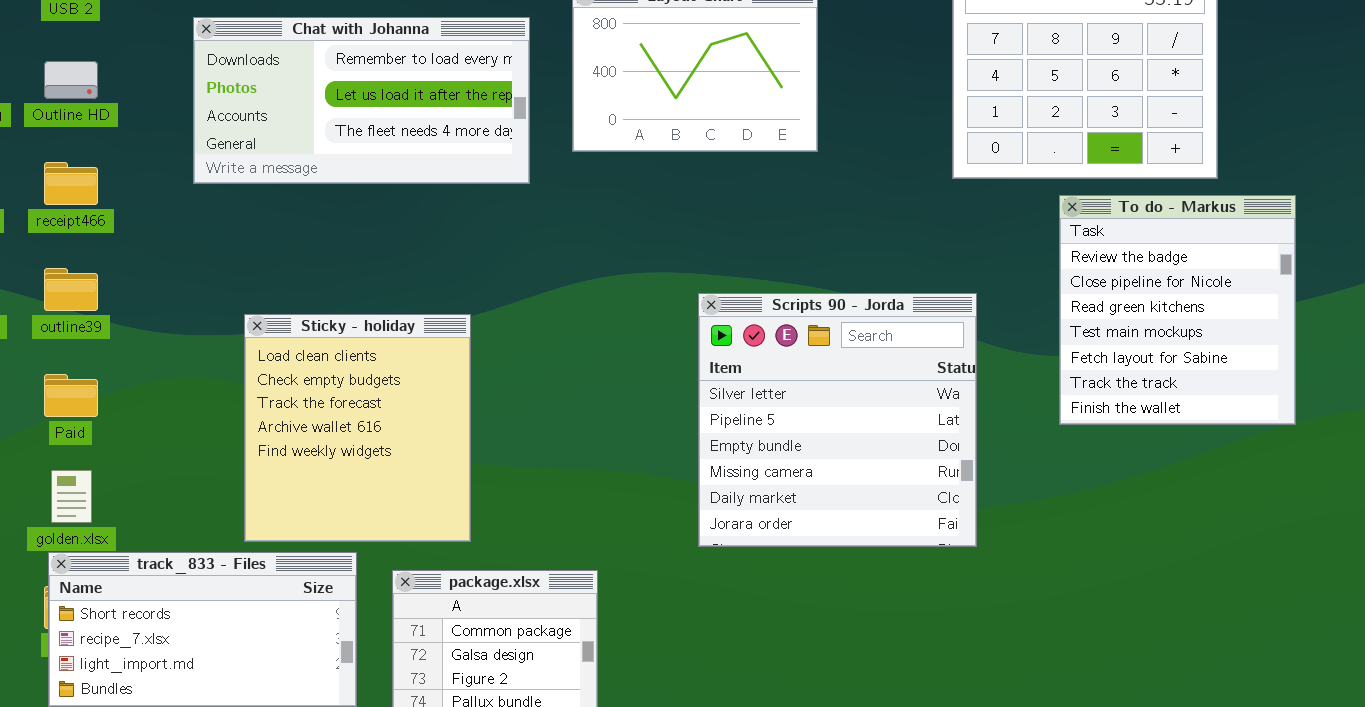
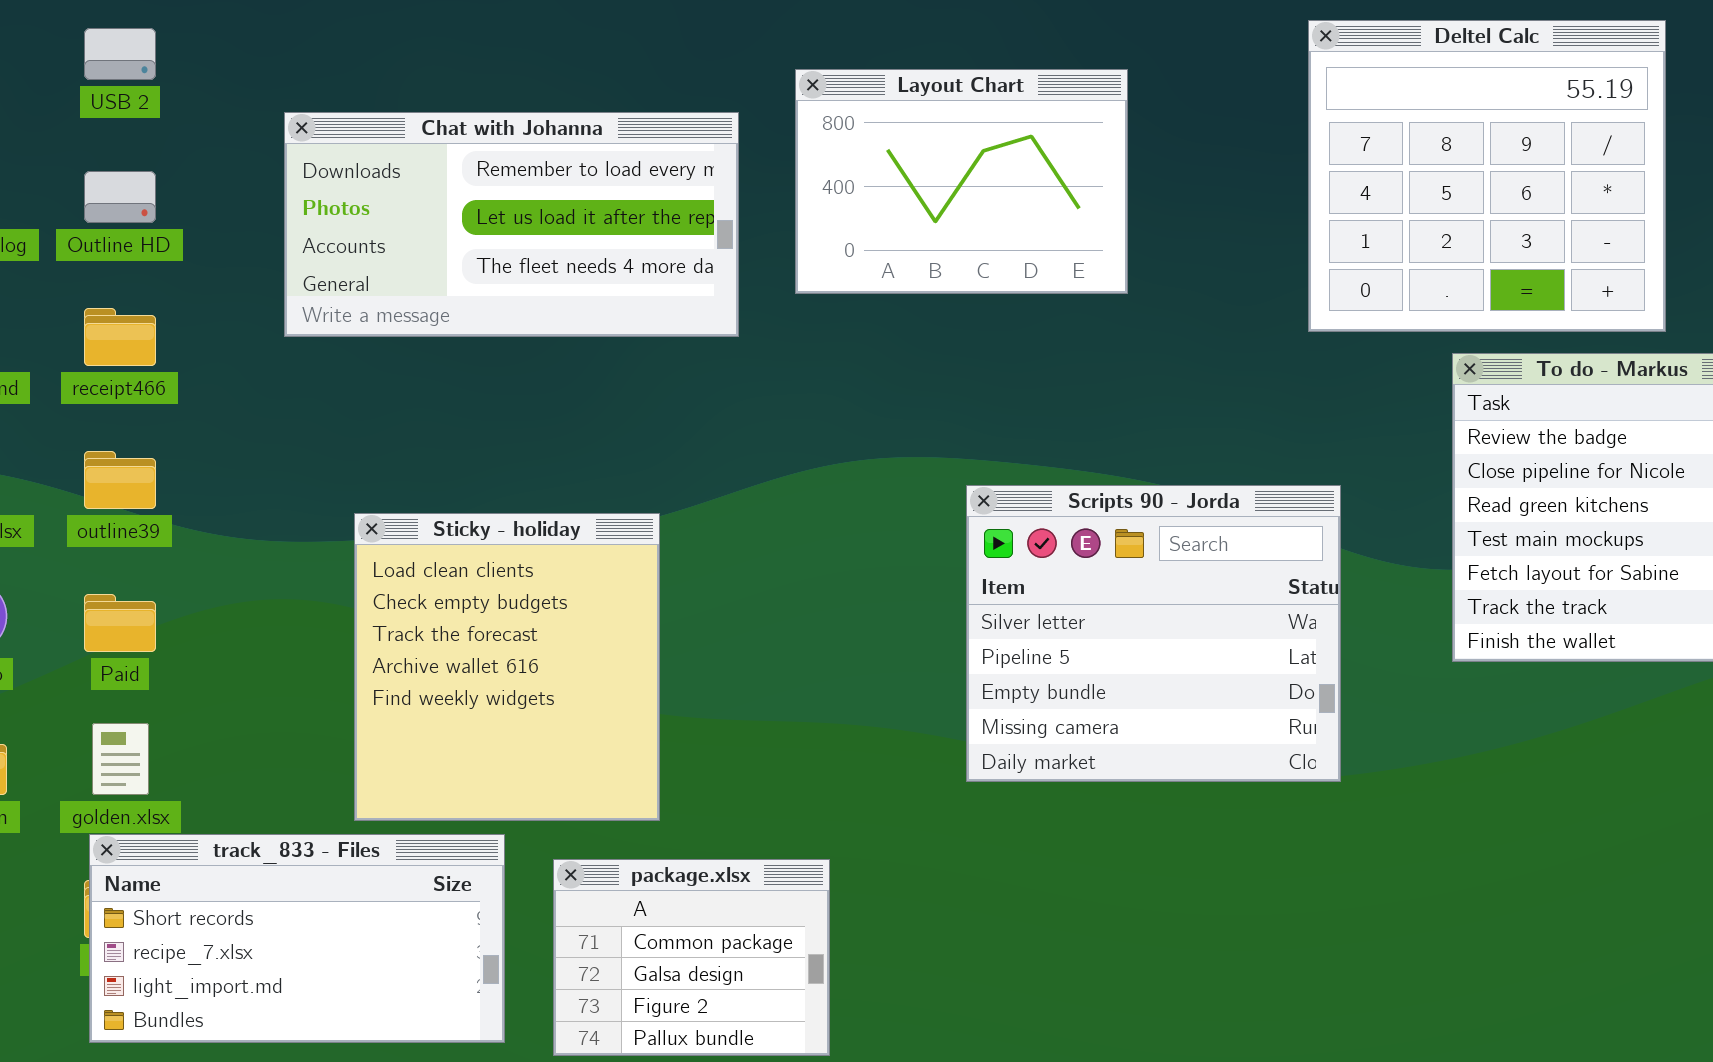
Scripts 90 - Jorda: [698,293,977,547] -> [966,485,1341,782], resized

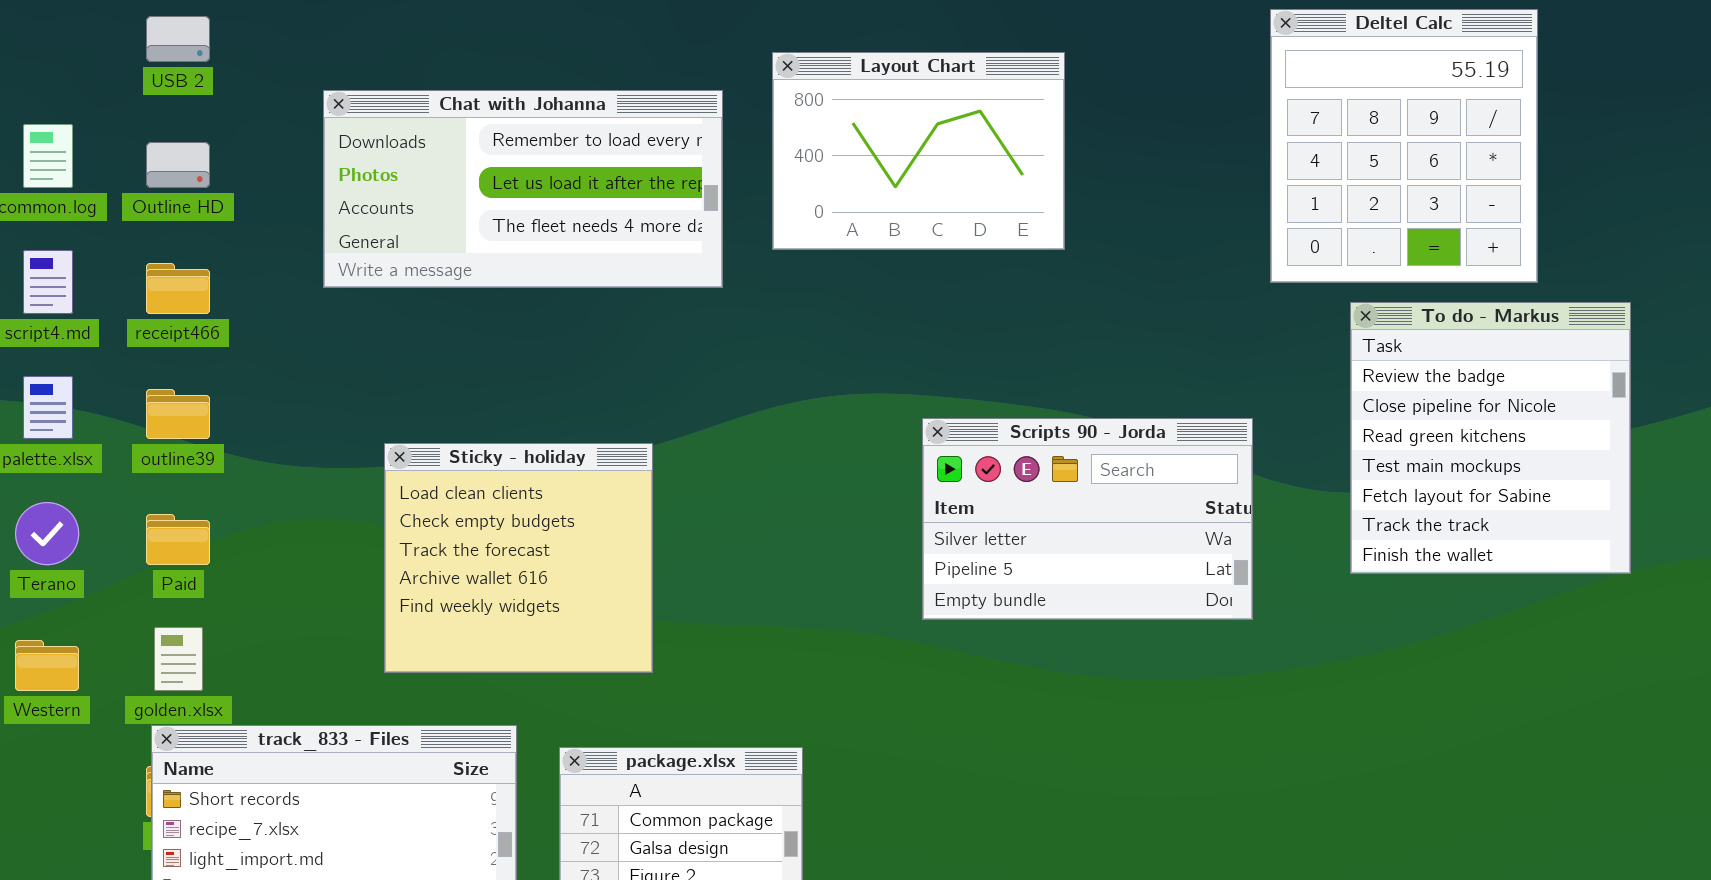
Deltel Calc: [1308,20,1666,332] -> [1270,9,1538,283], resized
Scripts 90 - Jorda: [966,485,1341,782] -> [922,418,1253,620], resized
Sticky - holiday: [354,513,660,821] -> [384,443,653,673], resized

